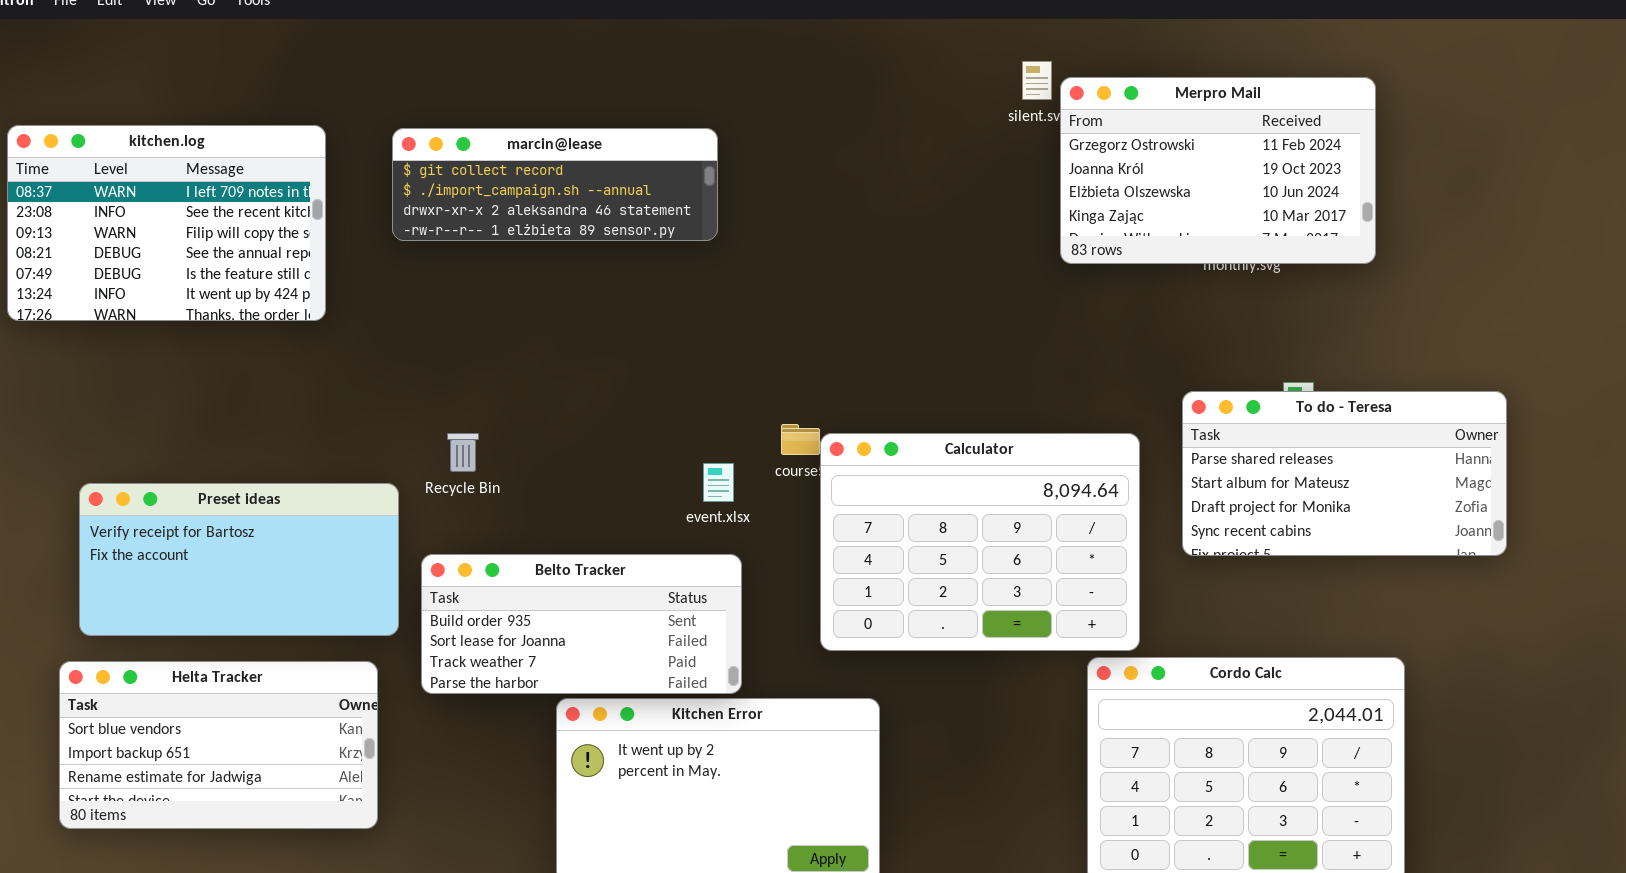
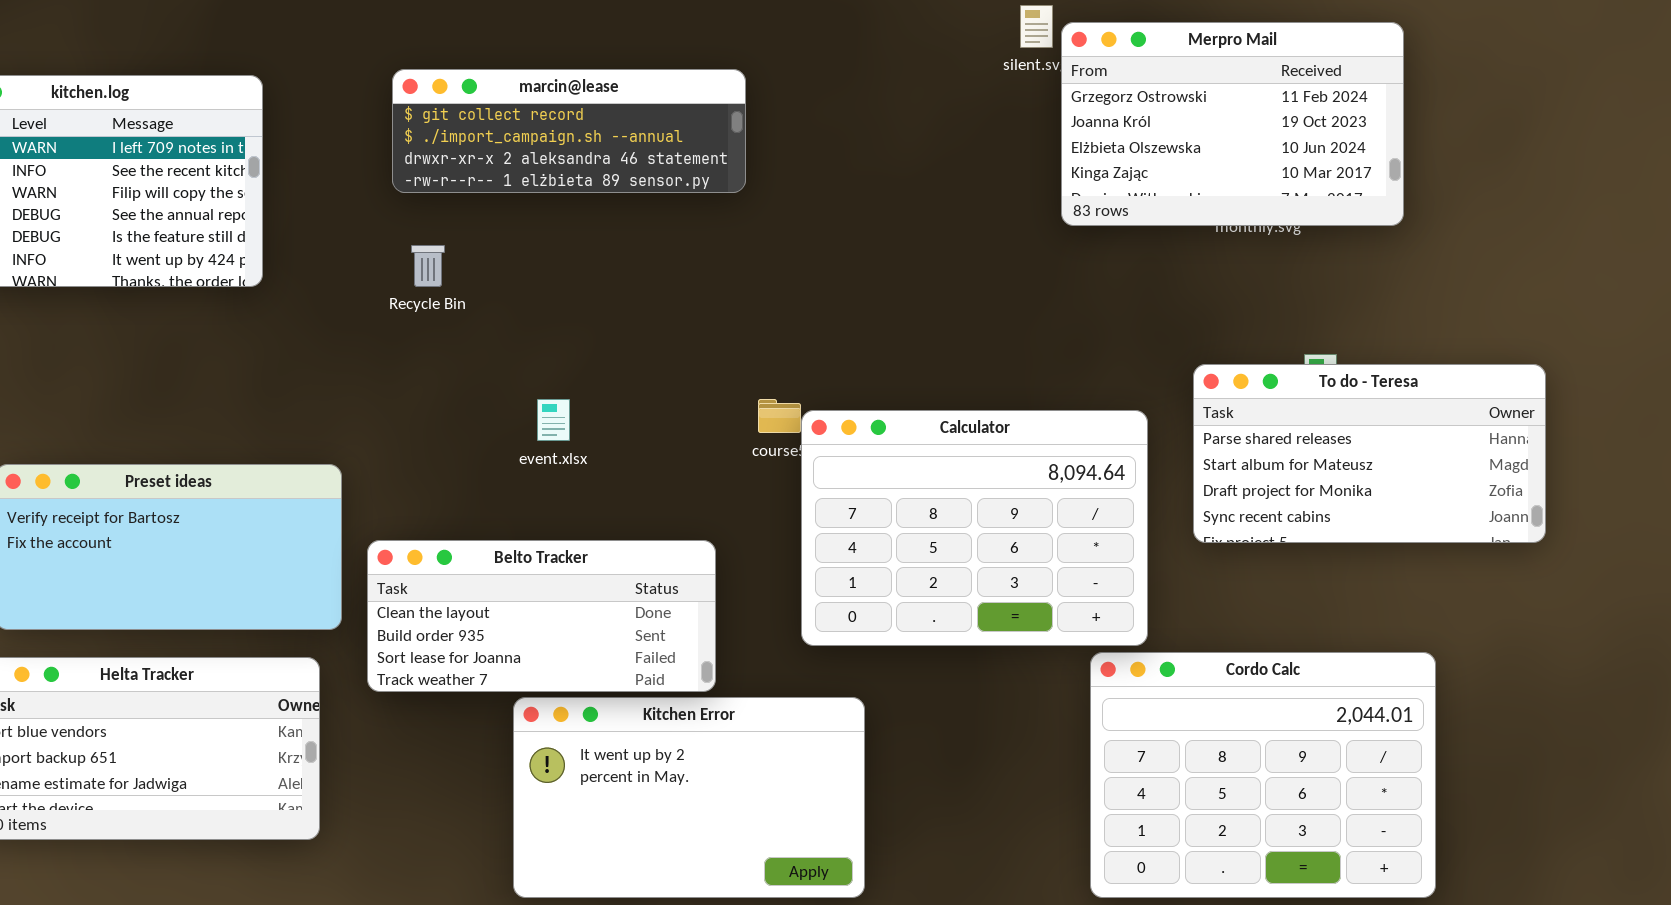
marcin@lease: [392,128,718,241] -> [392,69,746,193], moved
Recycle Bin: [447,433,479,472] -> [411,245,445,287], moved
event.xlsx: [703,463,734,502] -> [537,399,570,441], moved
Belto Tracker: [421,554,742,694] -> [367,540,716,692], scrolled up 1 row

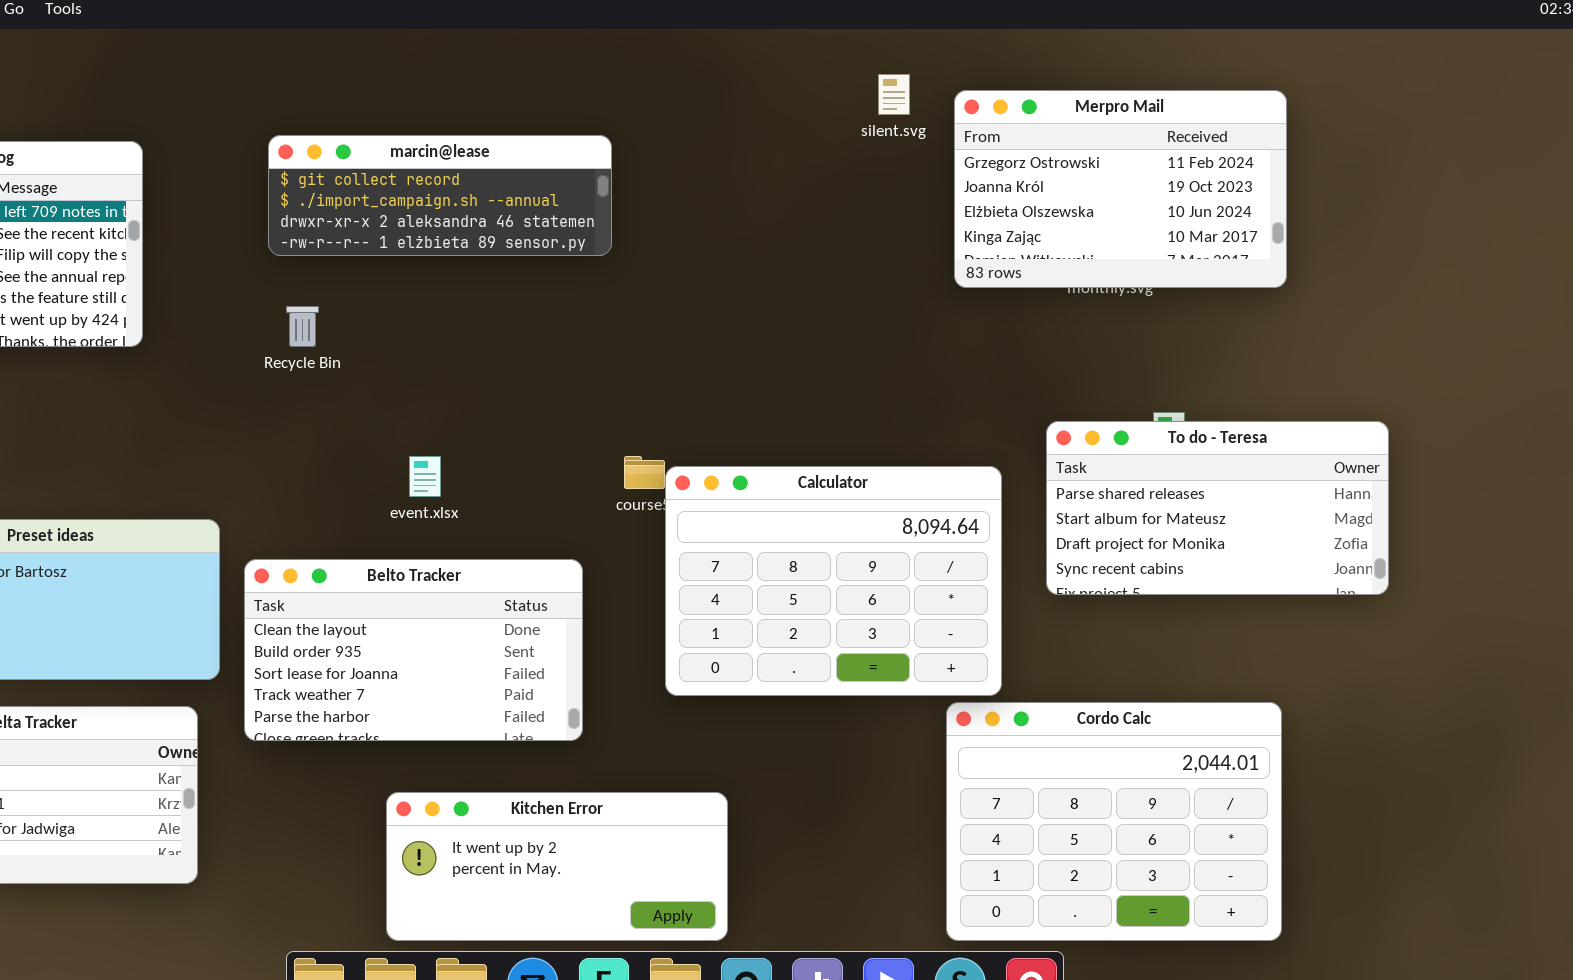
Merpro Mail: [1061,22,1404,226] -> [954,90,1287,288], moved
Belto Tracker: [367,540,716,692] -> [244,559,583,741], resized
Kitchen Error: [513,697,865,898] -> [386,792,728,941], resized

